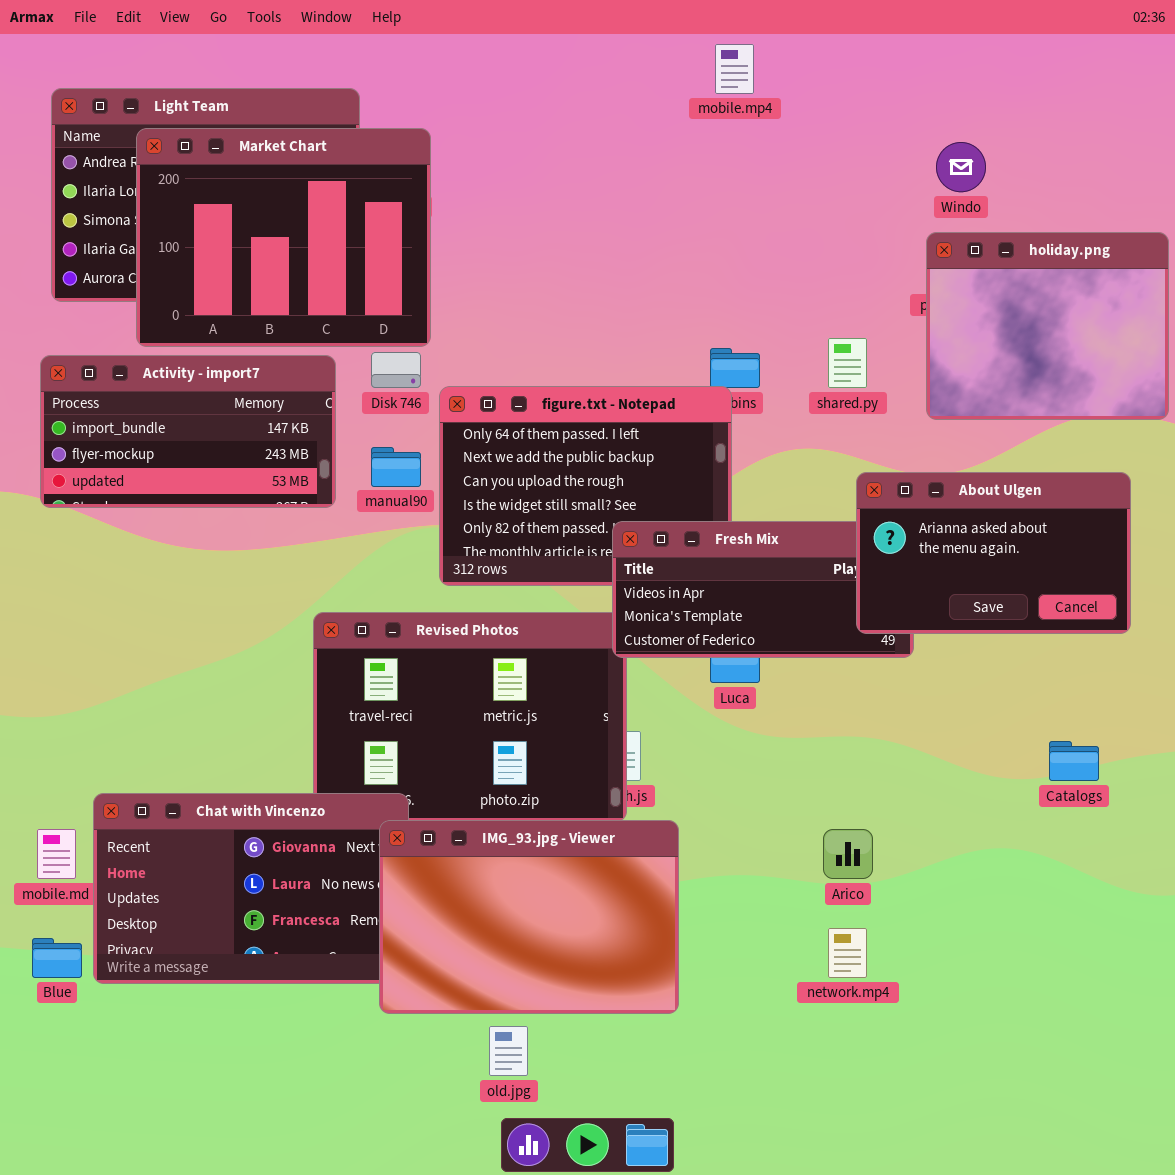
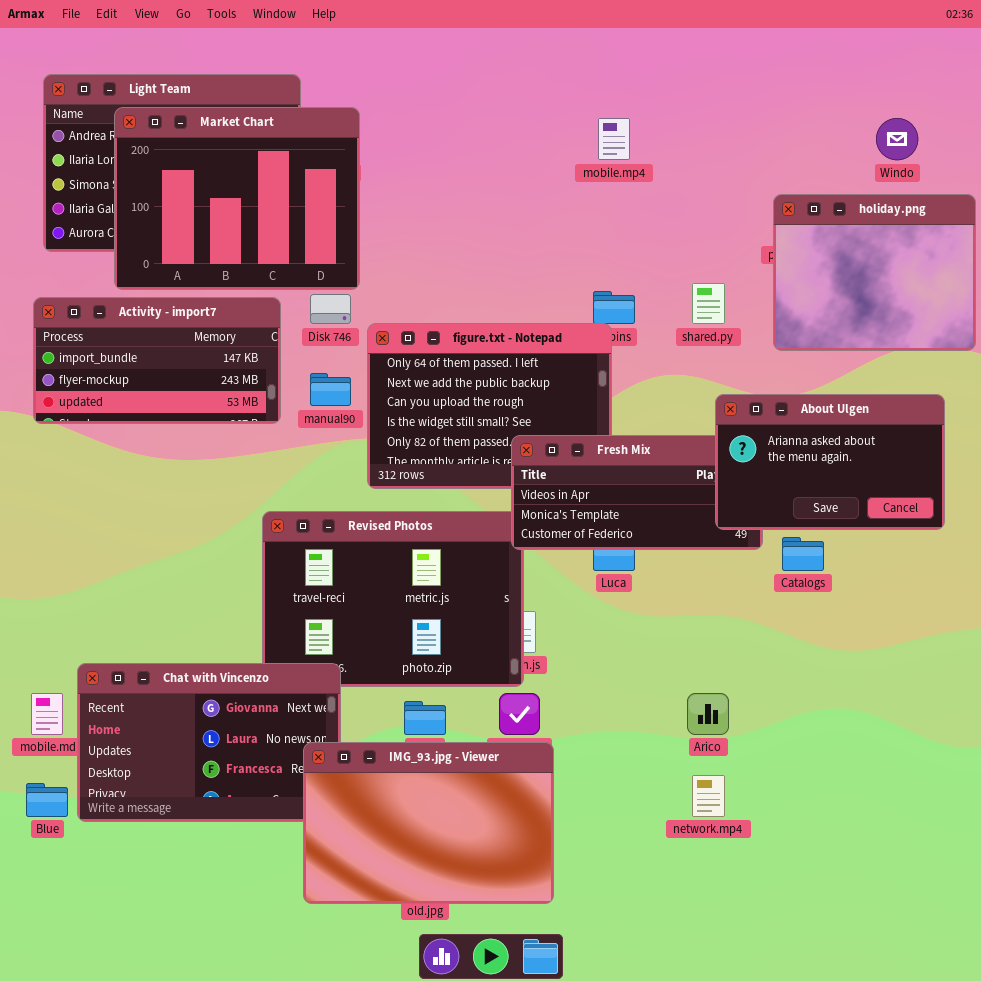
mobile.mp4: [715,44,754,94] -> [598,118,630,160], moved
Windo: [936,142,986,192] -> [876,118,918,160], moved
Catalogs: [1049,741,1099,781] -> [782,537,824,571], moved
IMG_93.jpg - Viewer: [379,820,679,1014] -> [303,742,554,904], moved

